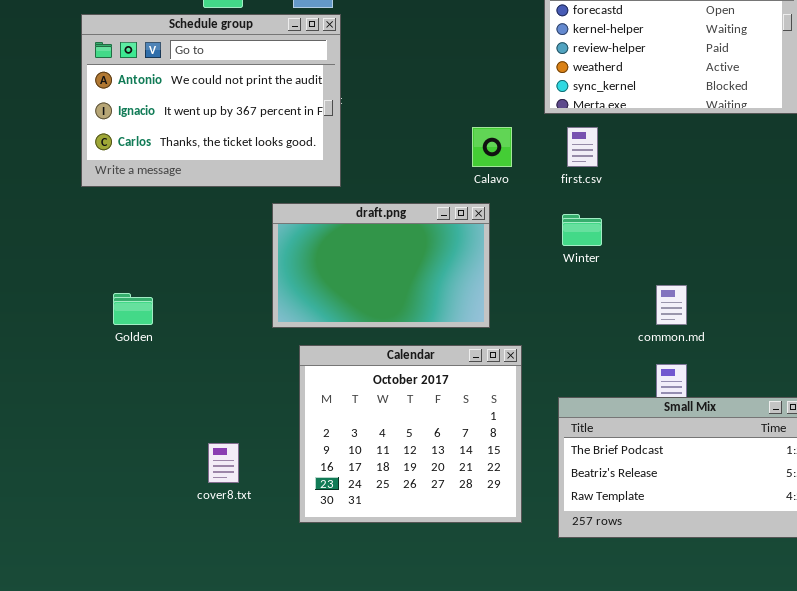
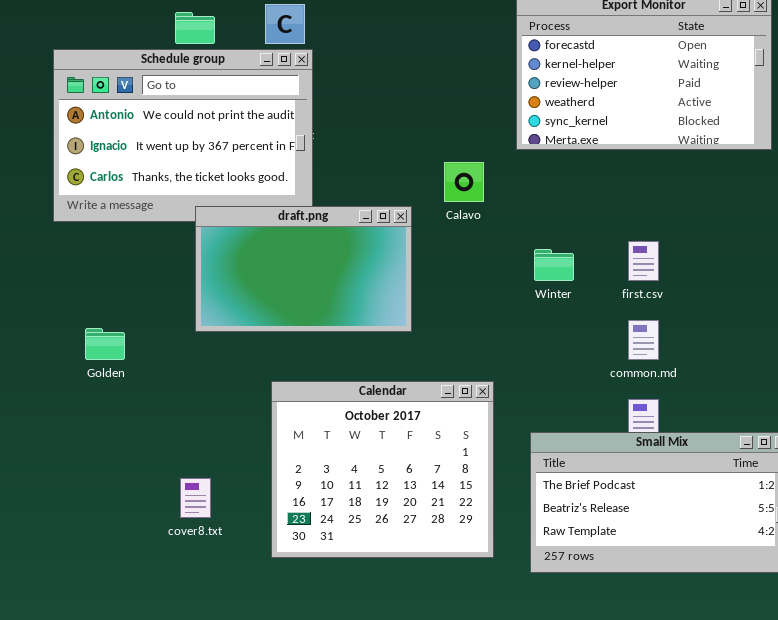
first.csv: [567,127,598,167] -> [628,241,659,281], moved
draft.png: [272,203,490,328] -> [195,206,412,332], moved

